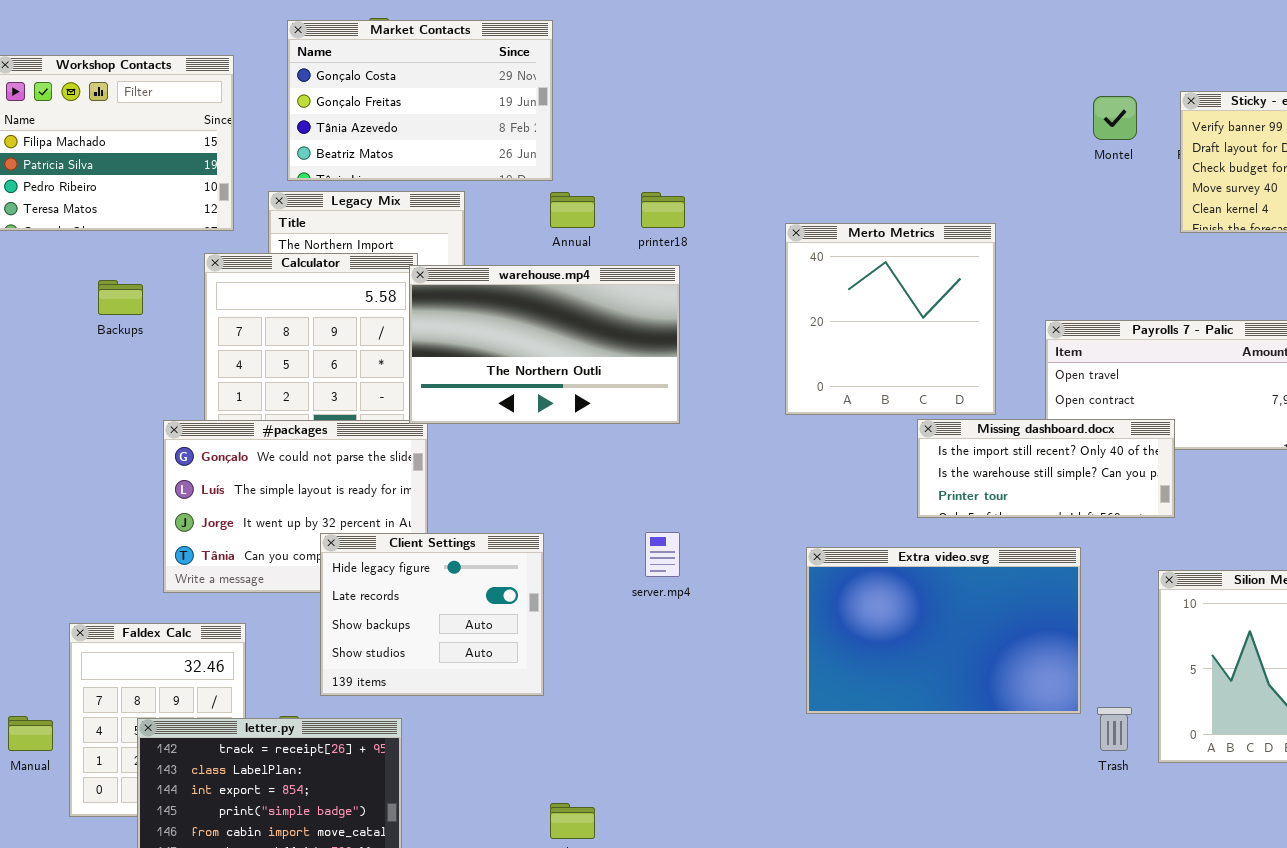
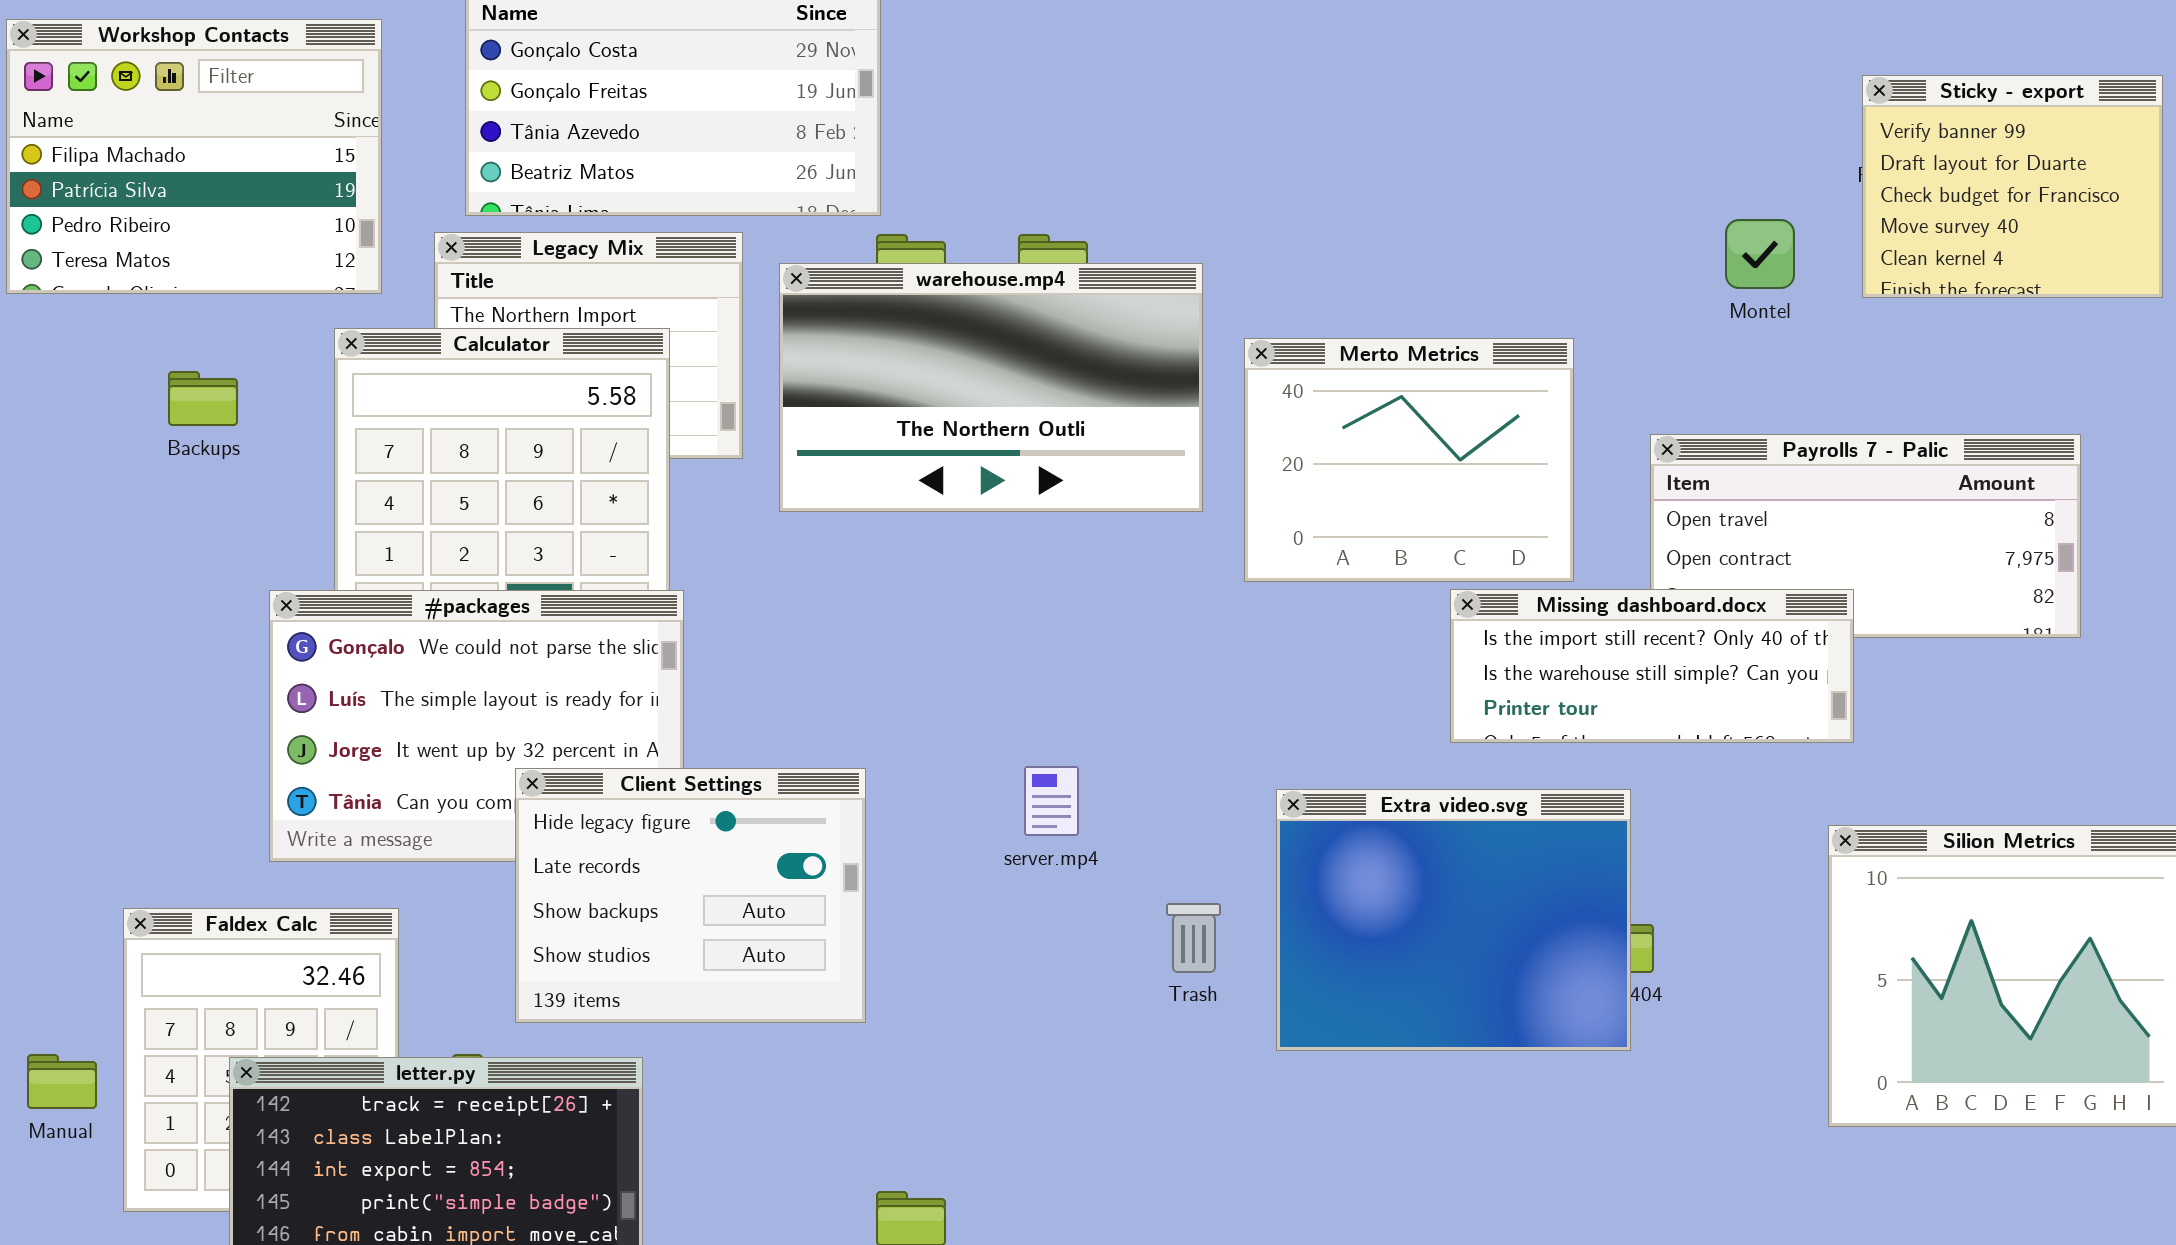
Montel: [1093,96,1137,140] -> [1725,219,1795,289], moved
Merto Metrics: [785,223,996,415] -> [1244,338,1574,582], resized
warehouse.mp4: [409,265,680,424] -> [779,263,1203,512], moved
Extra video.svg: [806,547,1081,714] -> [1276,789,1631,1051], resized
Trash: [1097,707,1132,751] -> [1166,903,1221,973], moved

